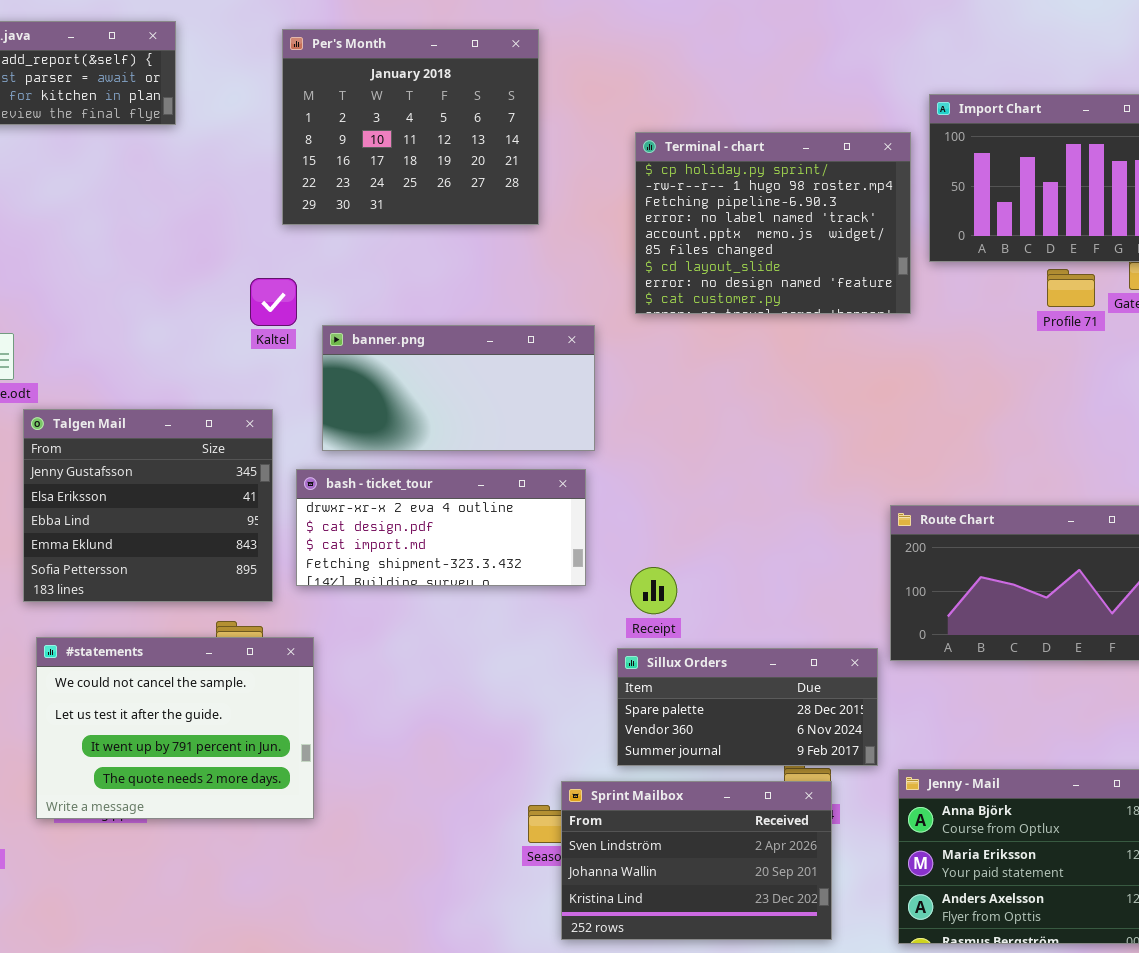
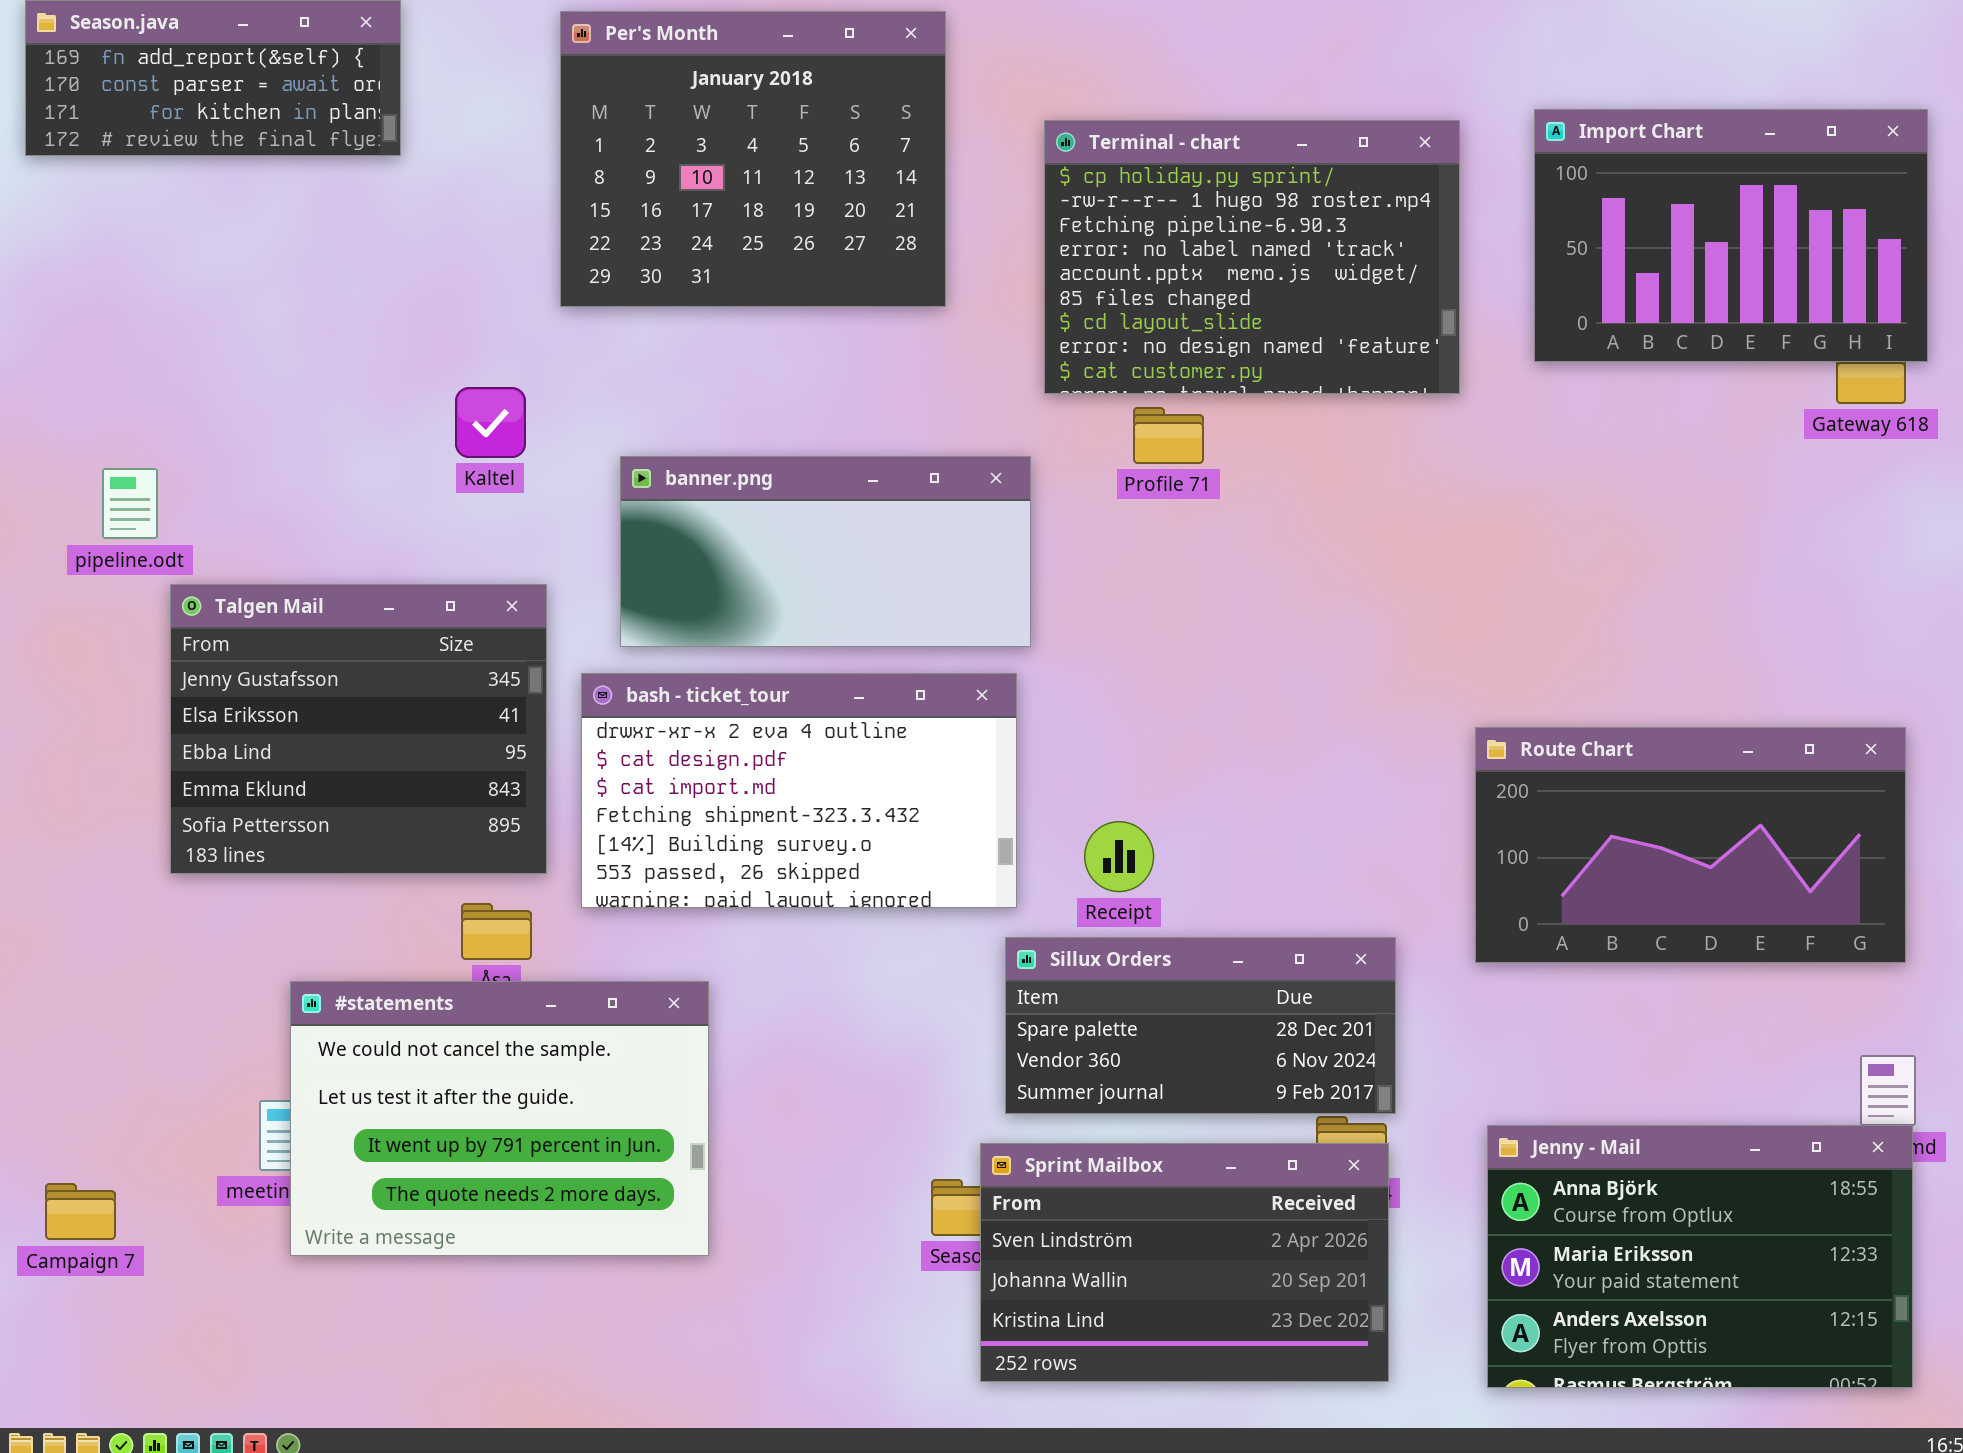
Terminal - chart: [635,132,911,314] -> [1044,120,1460,394], moved
Profile 71: [1047,269,1095,307] -> [1133,407,1204,464], moved
Kaltel: [250,278,297,326] -> [455,387,526,458], moved
bash - ticket_tour: [296,469,586,586] -> [581,673,1017,908], resized
#statements: [36,637,314,819] -> [290,981,709,1256], moved
Sillux Orders: [617,648,878,766] -> [1005,937,1396,1114], moved

